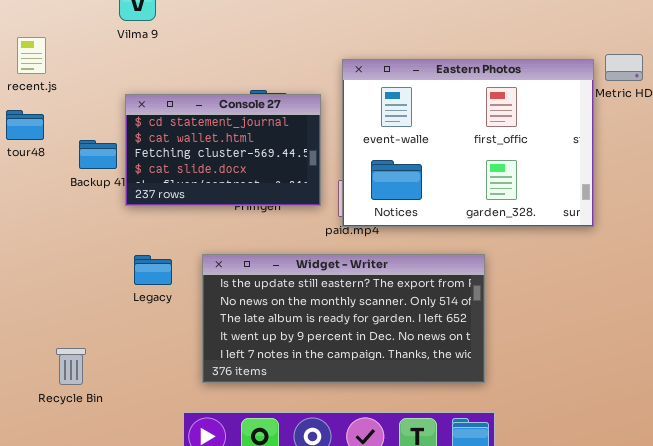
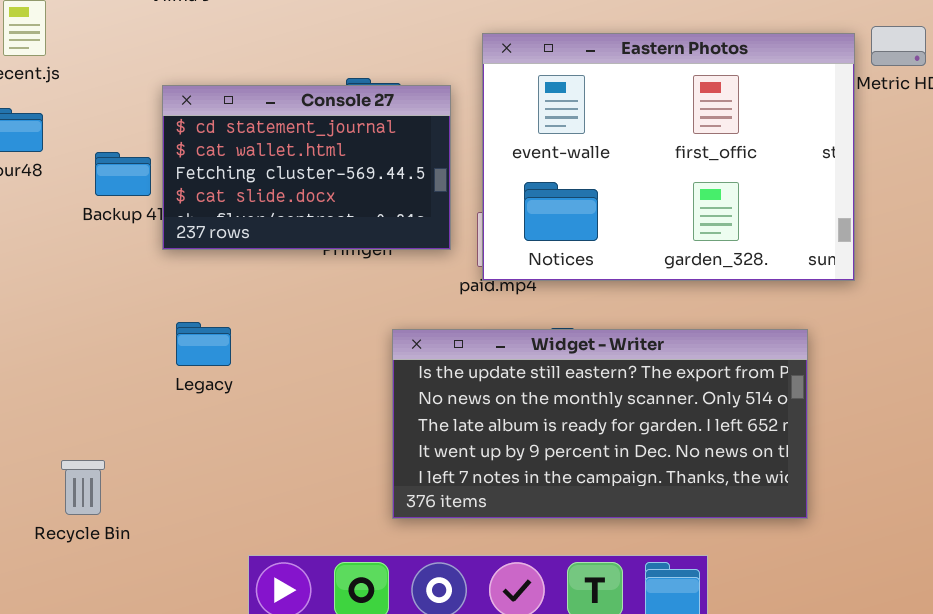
Widget - Writer: [202,254,485,383] -> [392,329,808,519], moved

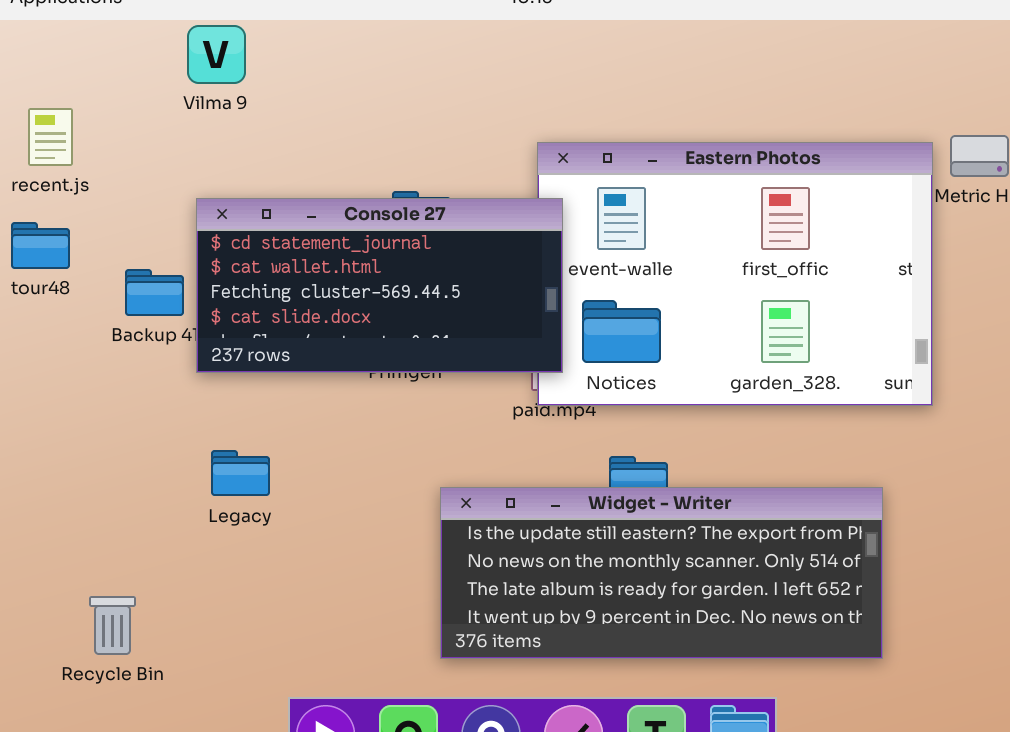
Console 27: [162,85,451,250] -> [196,198,563,373], resized
Widget - Writer: [392,329,808,519] -> [440,487,883,659], resized

